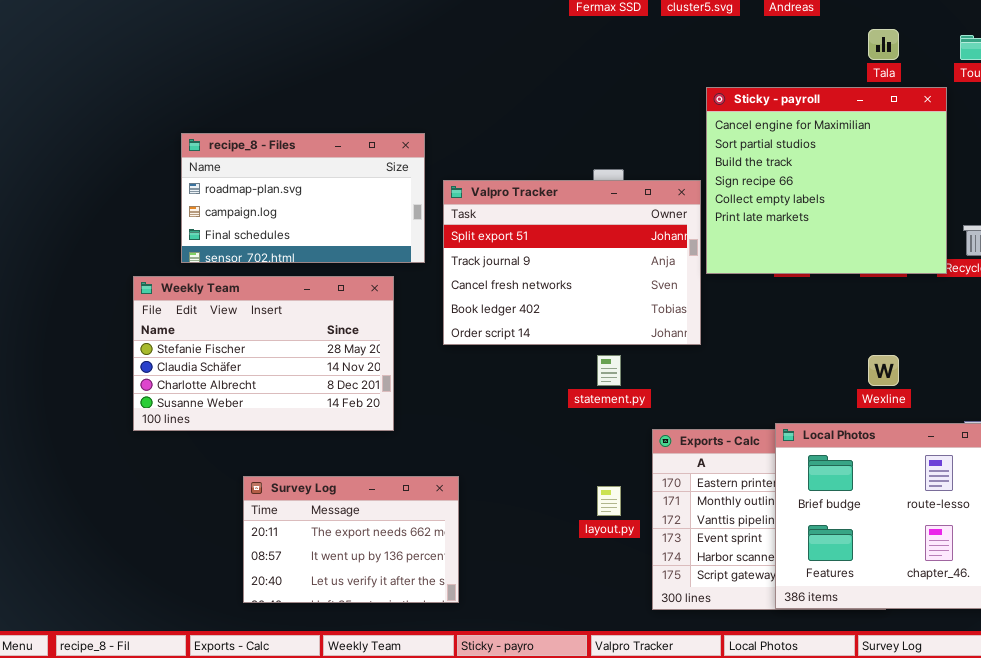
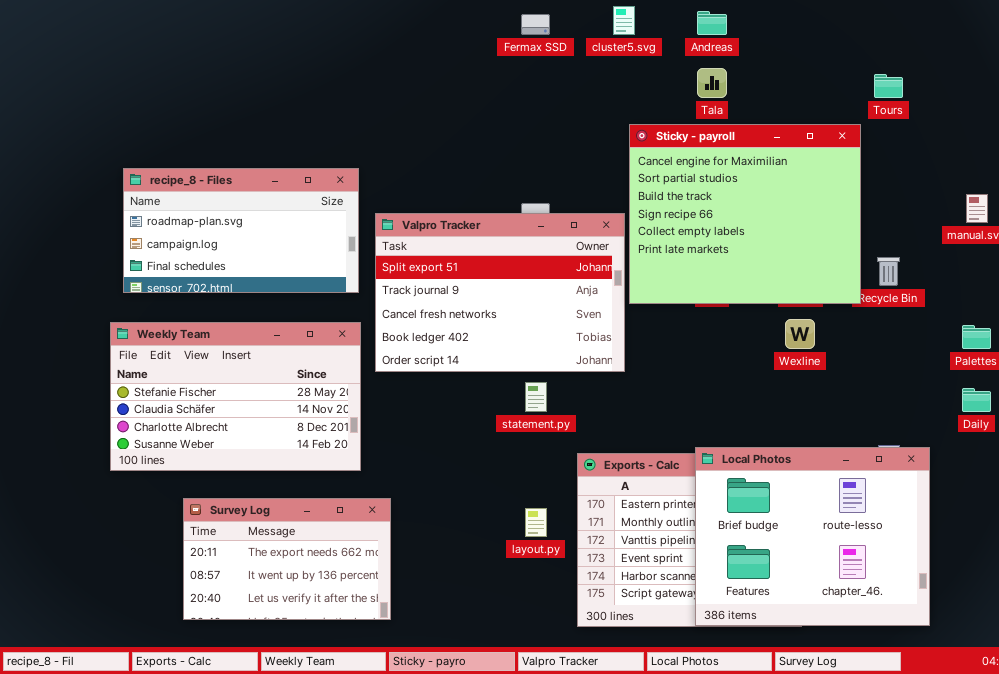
Tala: [868,29,899,60] -> [697,68,727,98], moved
Weekly Team: [133,276,394,431] -> [110,322,361,471], moved
Wexline: [868,355,899,386] -> [785,319,815,349], moved

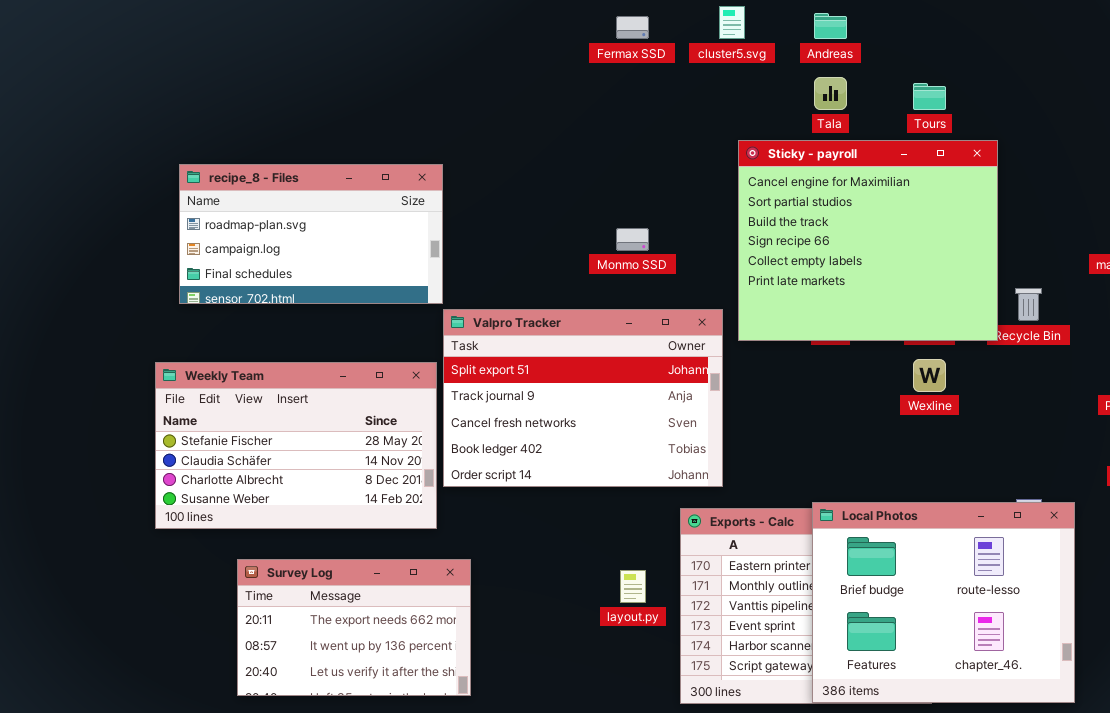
Tours: [874,74,903,98] -> [913,83,946,110], moved
recipe_8 - Files: [123,168,359,293] -> [179,164,443,304], moved
Valpro Tracker: [375,213,625,372] -> [443,309,723,487], moved

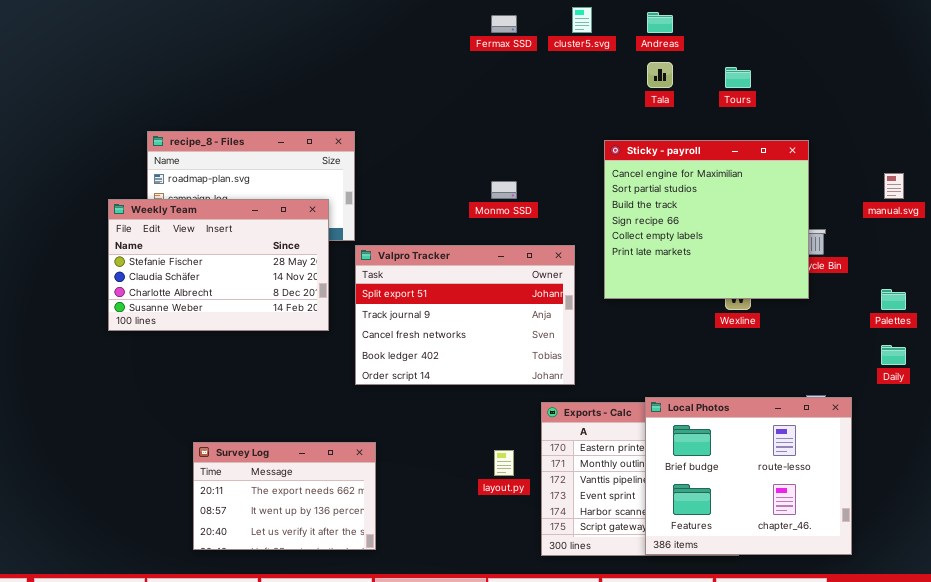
Sticky - payroll: [738,140,998,341] -> [604,140,809,299], moved
Weekly Team: [155,362,437,529] -> [108,199,329,331], moved

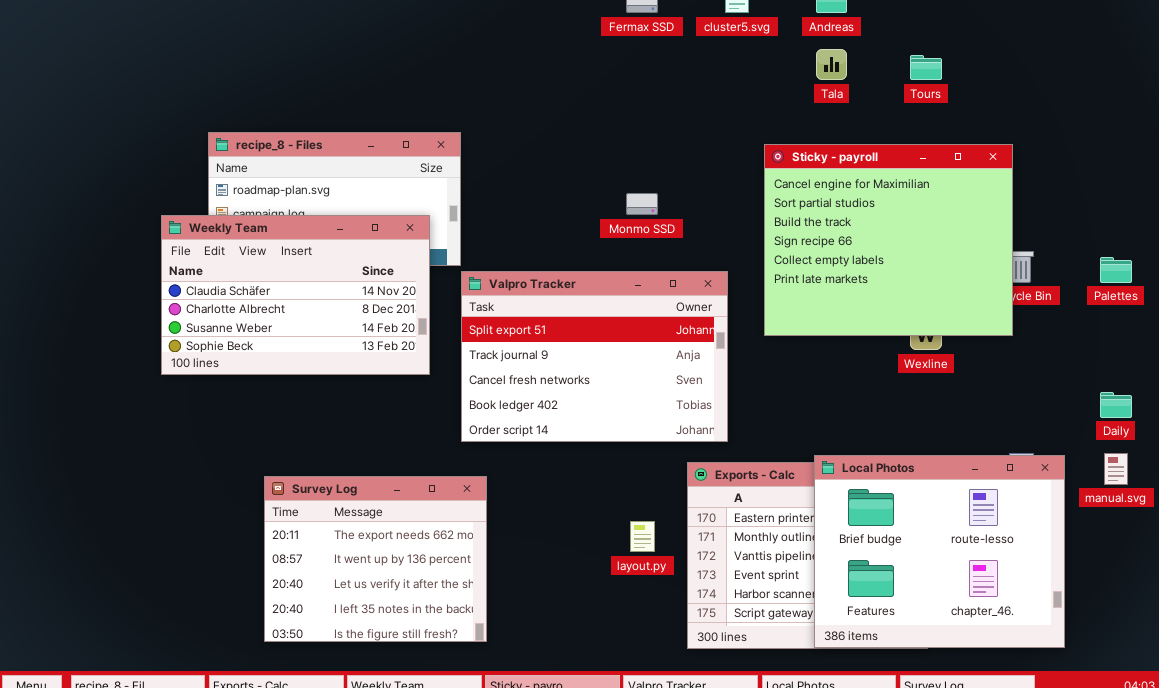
manual.svg: [884,173,904,199] -> [1104,453,1128,485], moved
Weekly Team: [108,199,329,331] -> [161,215,430,375], scrolled down 1 row
Palettes: [881,289,906,310] -> [1100,257,1132,283], moved
Survey Log: [193,442,376,550] -> [264,476,487,642], resized

